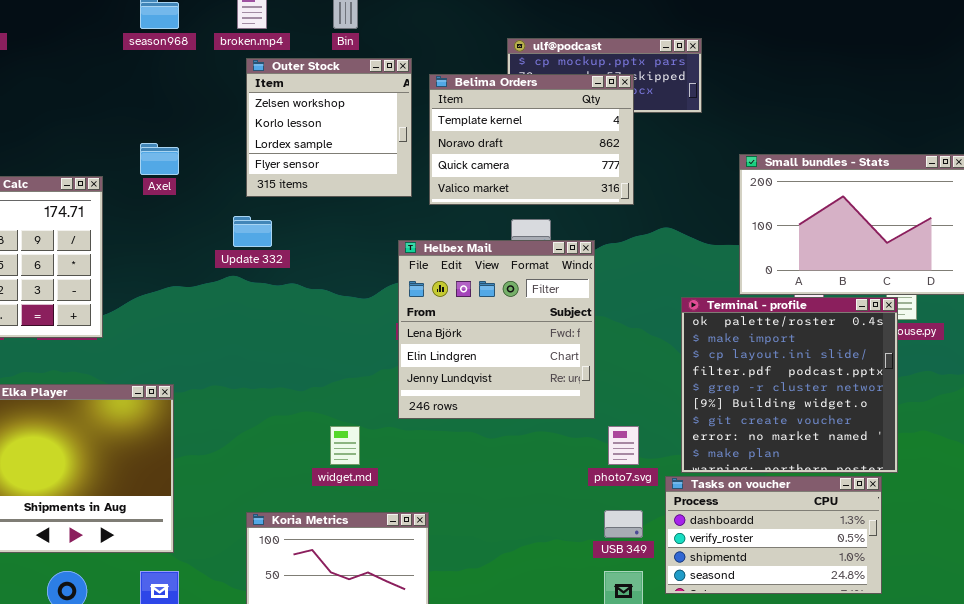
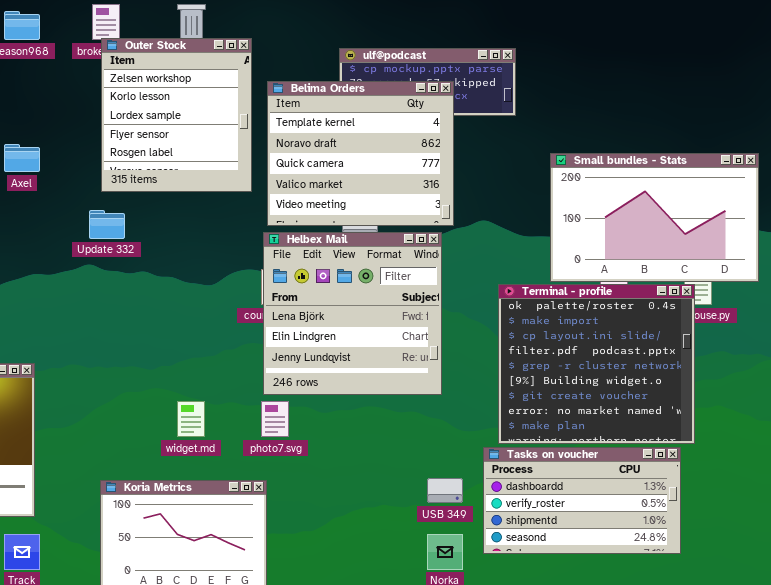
Outer Stock: [246,58,412,197] -> [101,38,252,192], resized
Belima Orders: [429,74,634,205] -> [267,81,454,226], resized
Helbex Mail: [398,240,595,419] -> [263,232,442,395], moved
photo7.svg: [608,426,639,465] -> [261,401,289,437], moved

